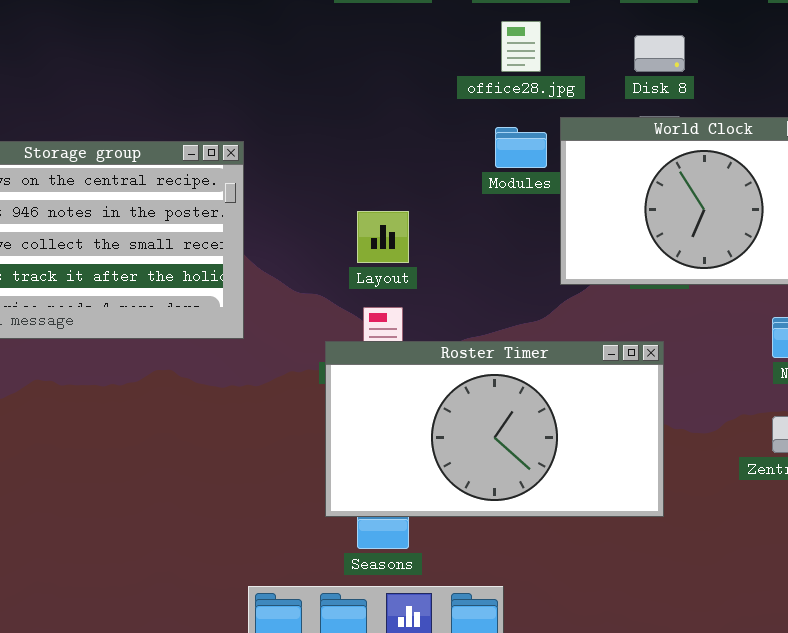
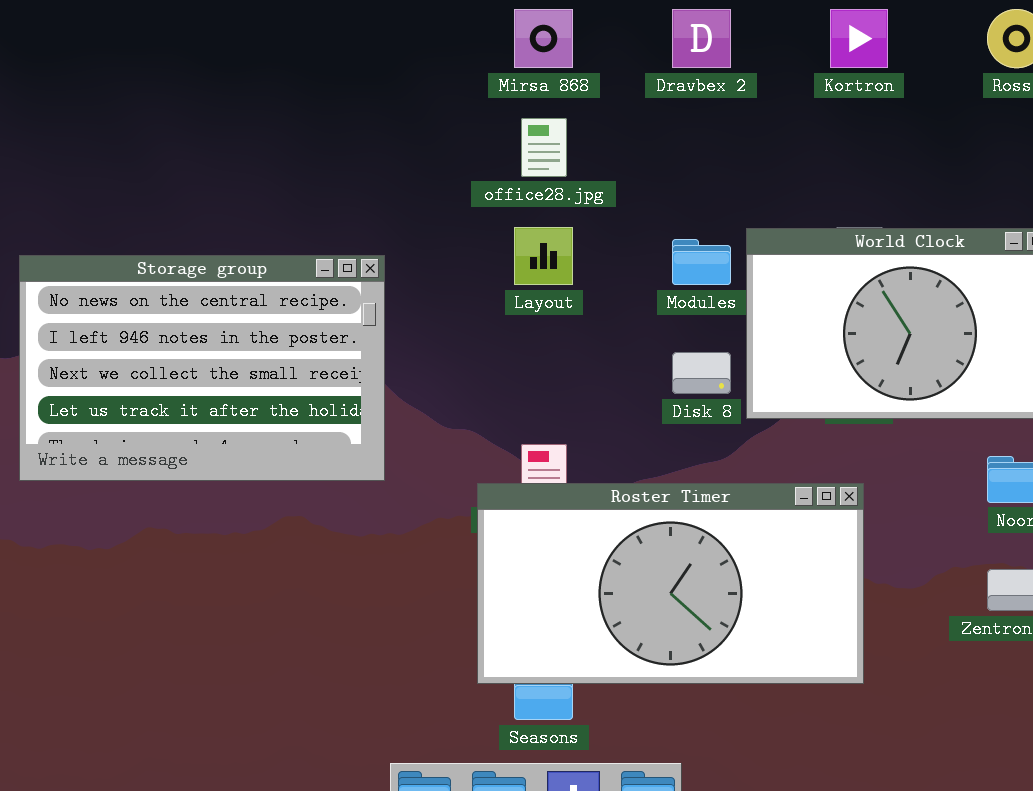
office28.jpg: [501,21,541,72] -> [521,118,567,177], moved
Disk 8: [634,35,685,72] -> [672,352,731,394], moved
Layout: [357,211,409,263] -> [514,227,573,285], moved

